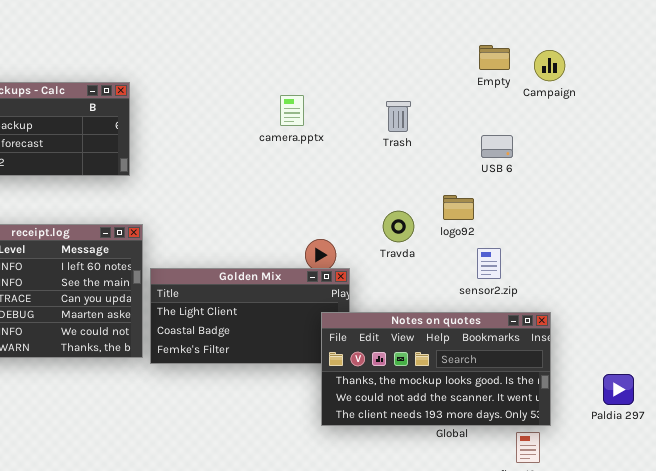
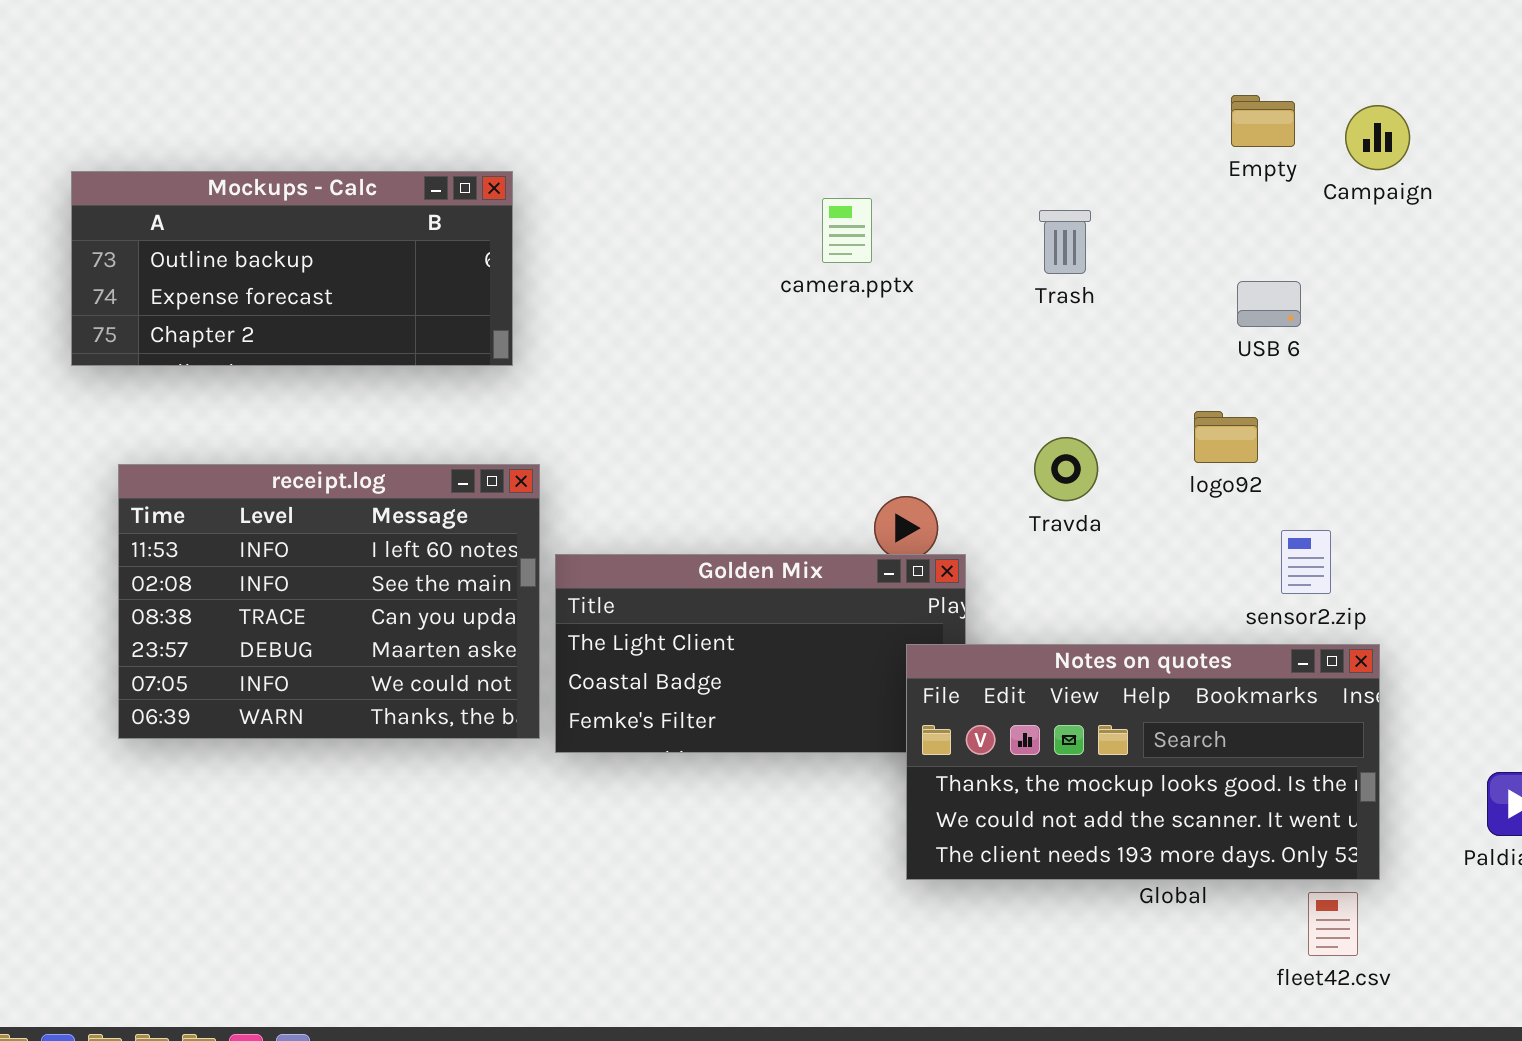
logo92: [443,195,474,220] -> [1194,411,1258,463], moved
sensor2.zip: [477,248,501,279] -> [1281,530,1331,594], moved

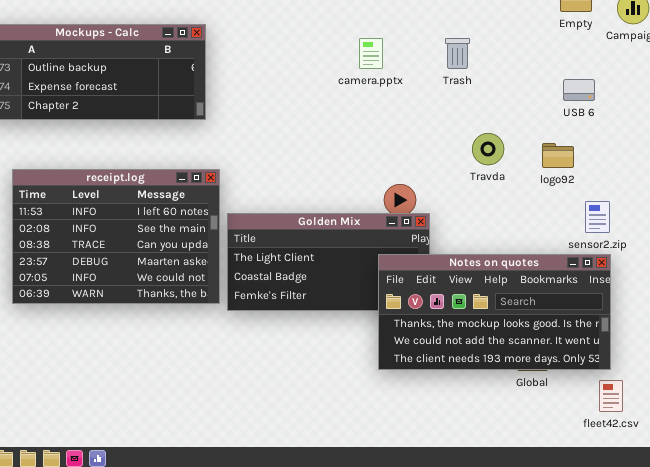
Trash: [1039,210,1091,274] -> [445,38,470,69], moved
Travda: [1034,437,1098,501] -> [472,133,504,165], moved
Notes on quotes: [906,644,1380,880] -> [378,254,611,370], moved

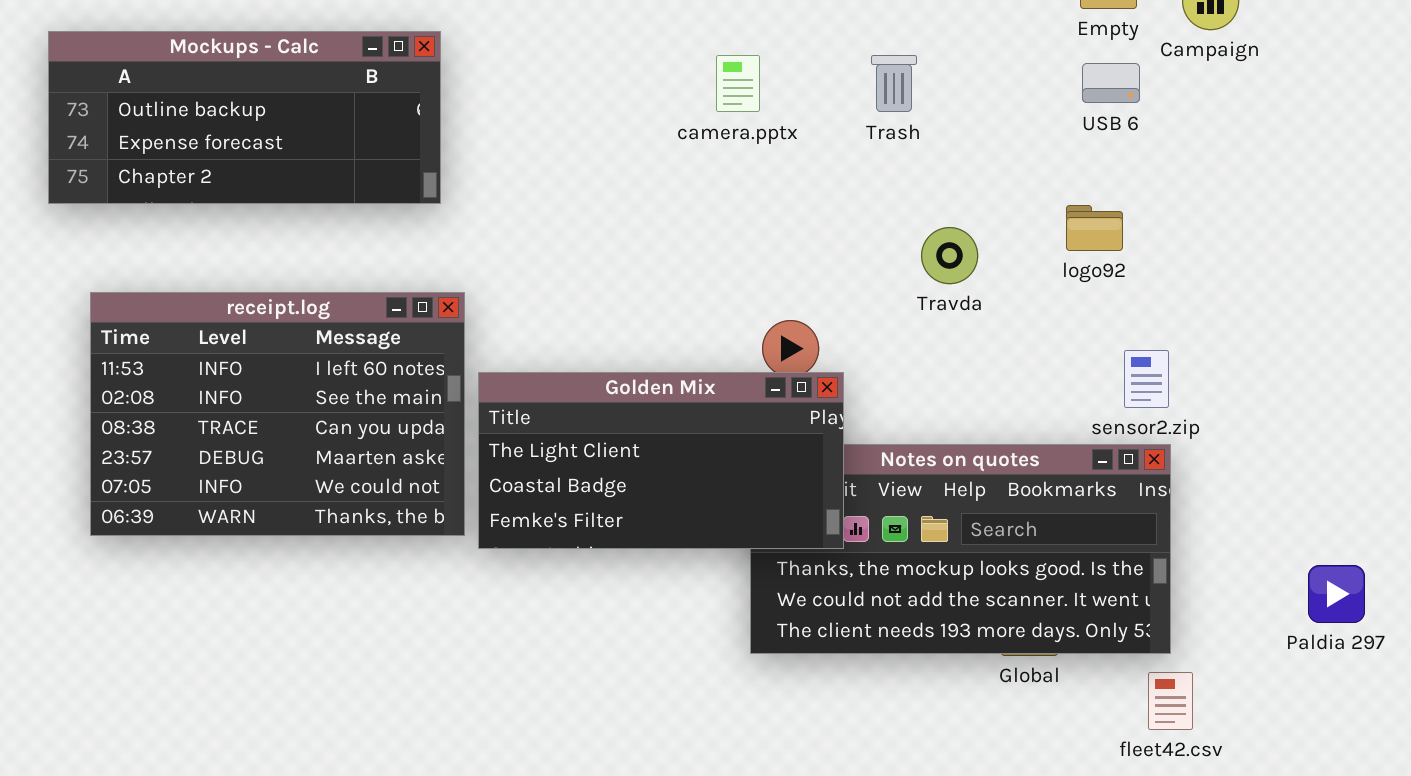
USB 6: [563,79,595,101] -> [1082,63,1140,103], moved
logo92: [542,143,574,168] -> [1066,205,1123,251], moved
Golden Mix: [227,213,430,311] -> [478,372,844,549], raised

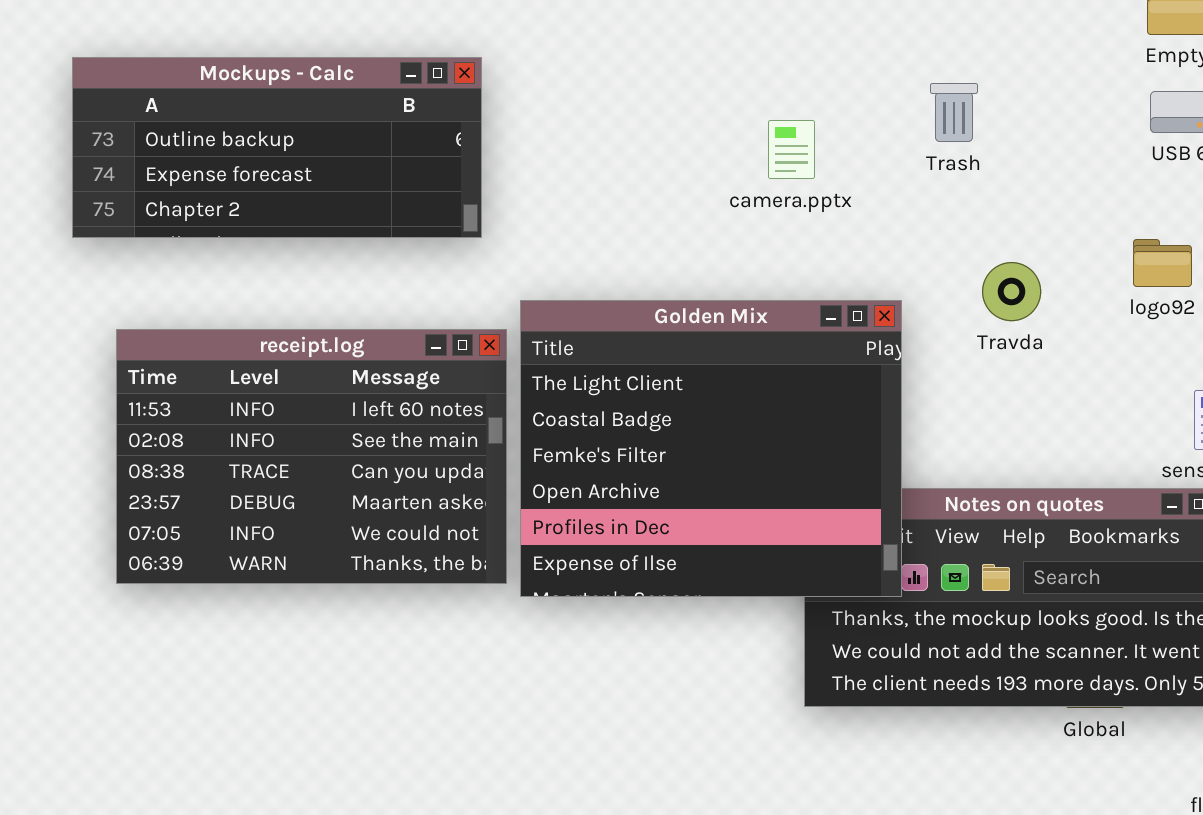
camera.pptx: [716,55,760,112] -> [768,120,815,179], moved
Golden Mix: [478,372,844,549] -> [520,300,902,597], resized

